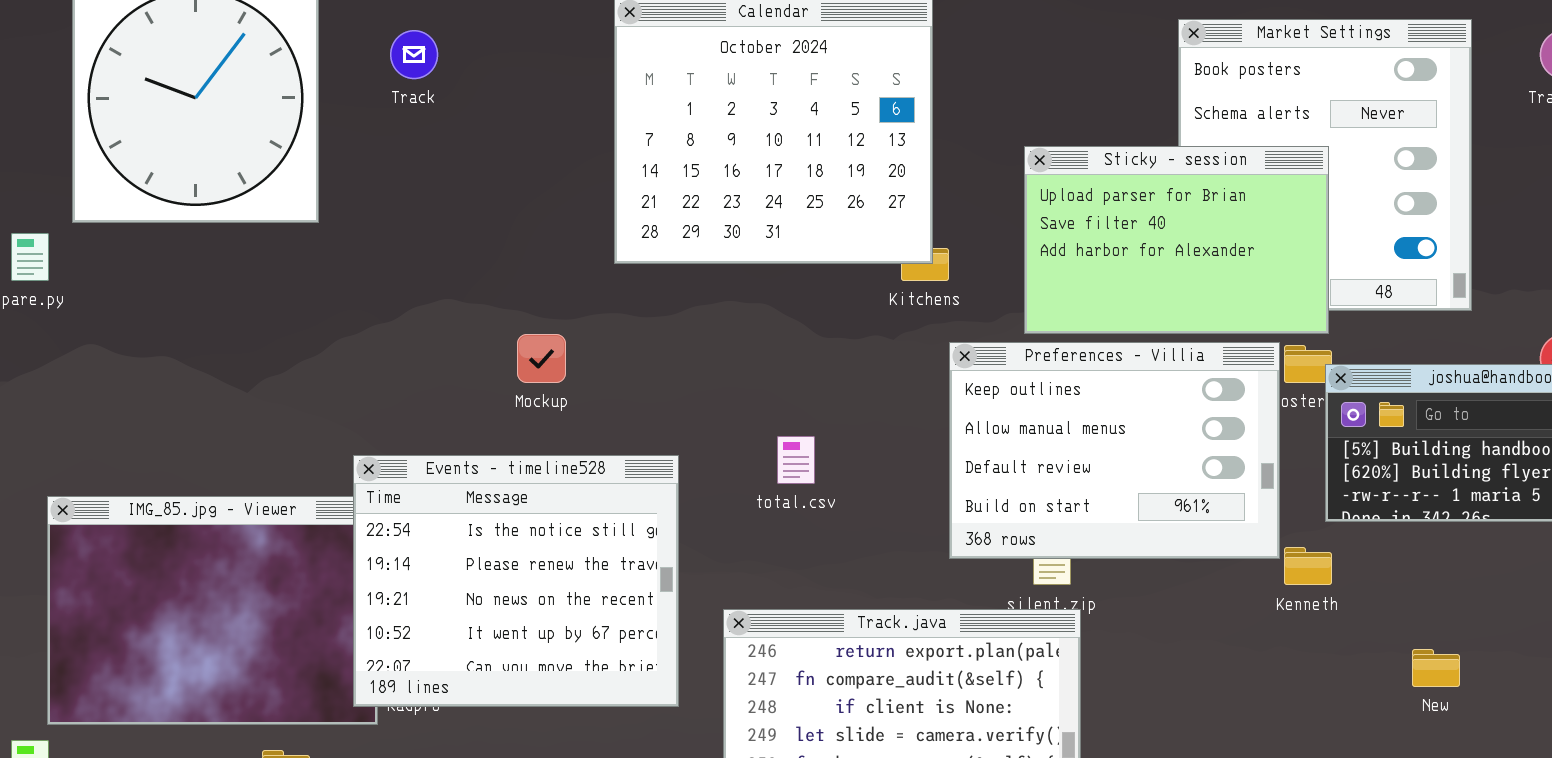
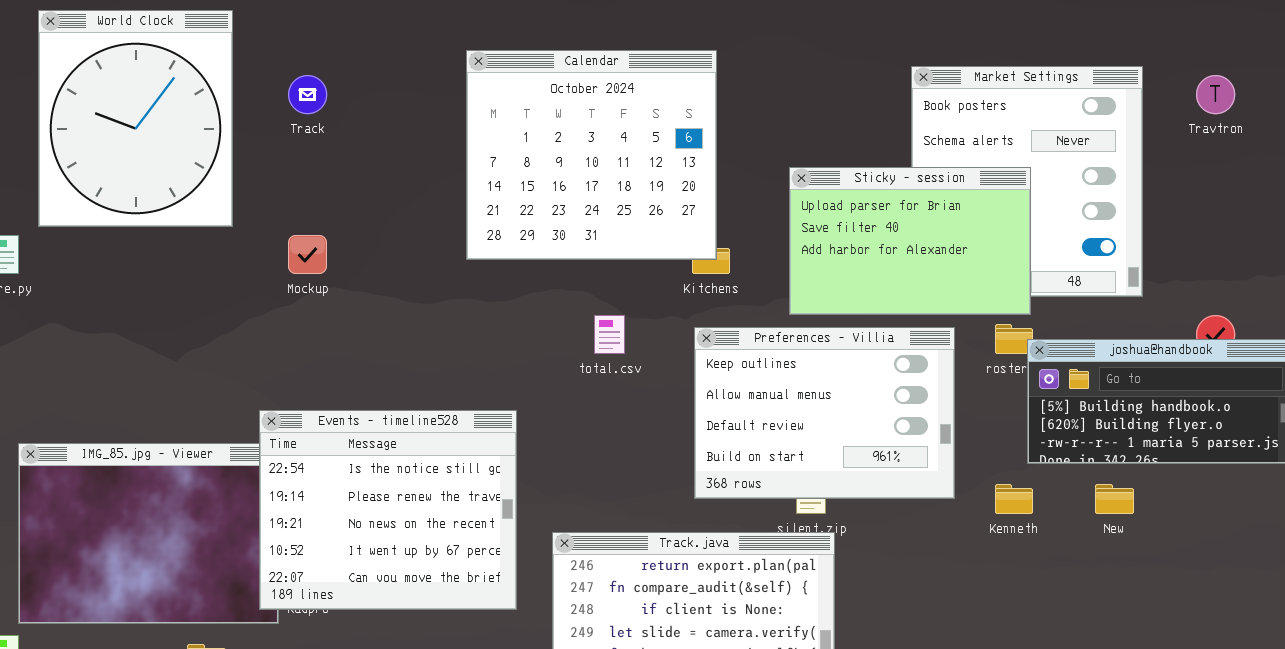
Mockup: [517,334,566,383] -> [288,235,327,274], moved
Preferences - Villia: [949,342,1280,559] -> [694,327,955,499], moved
total.csv: [777,436,815,484] -> [594,315,625,354], moved
New: [1412,649,1460,687] -> [1095,484,1134,514], moved

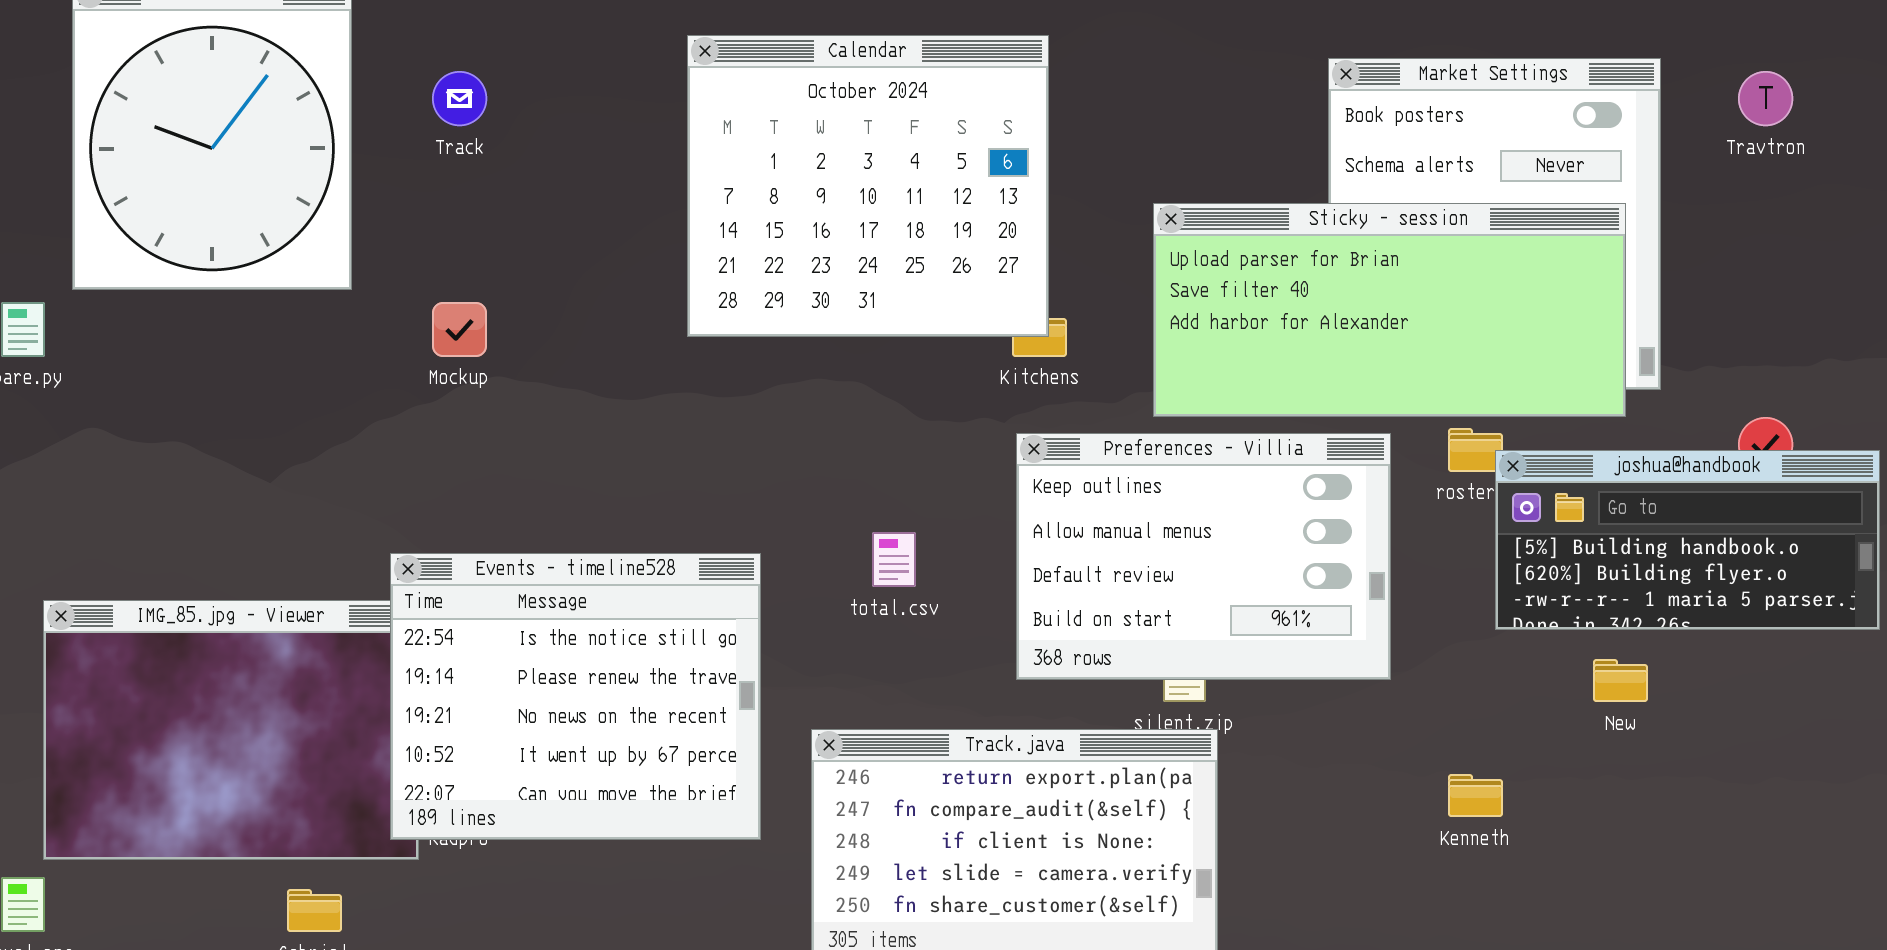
Sticky - session: [789,167,1031,315] -> [1153,203,1626,417], resized
total.csv: [594,315,625,354] -> [872,532,916,587], moved
Kenneth: [995,484,1033,514] -> [1448,774,1503,817], moved

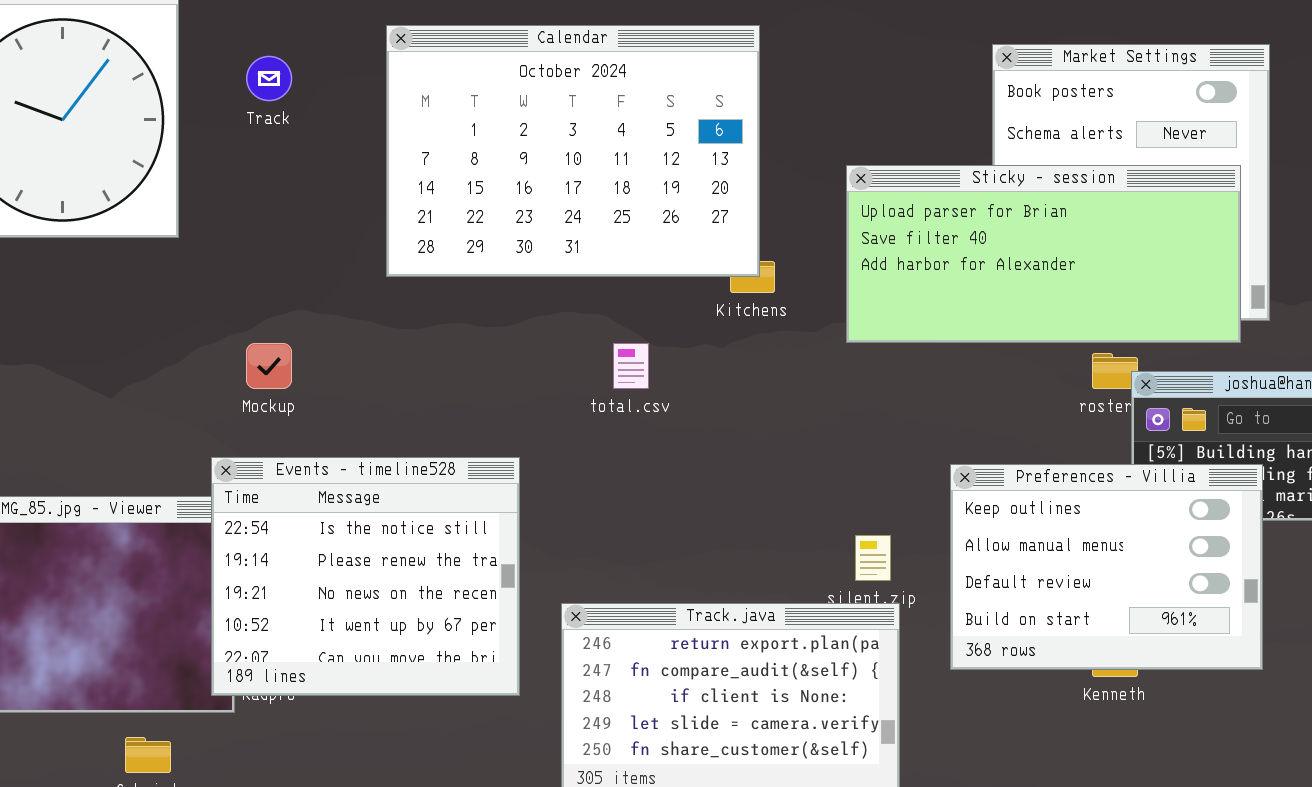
Calendar: [687,35,1049,337] -> [386,25,760,277], resized
Mockup: [432,302,487,357] -> [246,343,292,389], moved
Preferences - Villia: [1016,433,1391,680] -> [950,464,1263,670], moved
total.csv: [872,532,916,587] -> [613,343,649,389], moved

